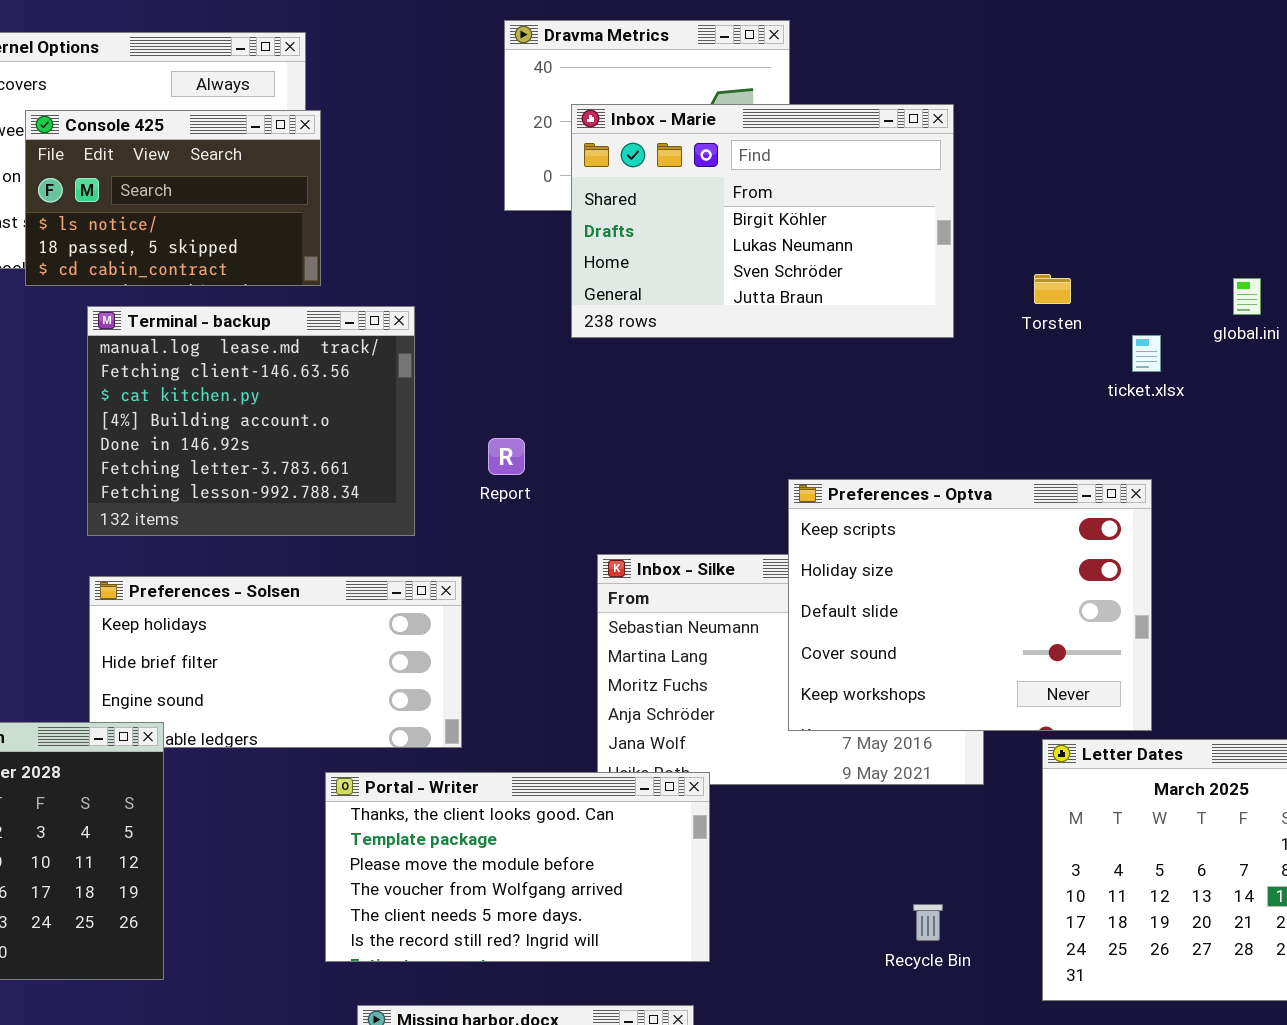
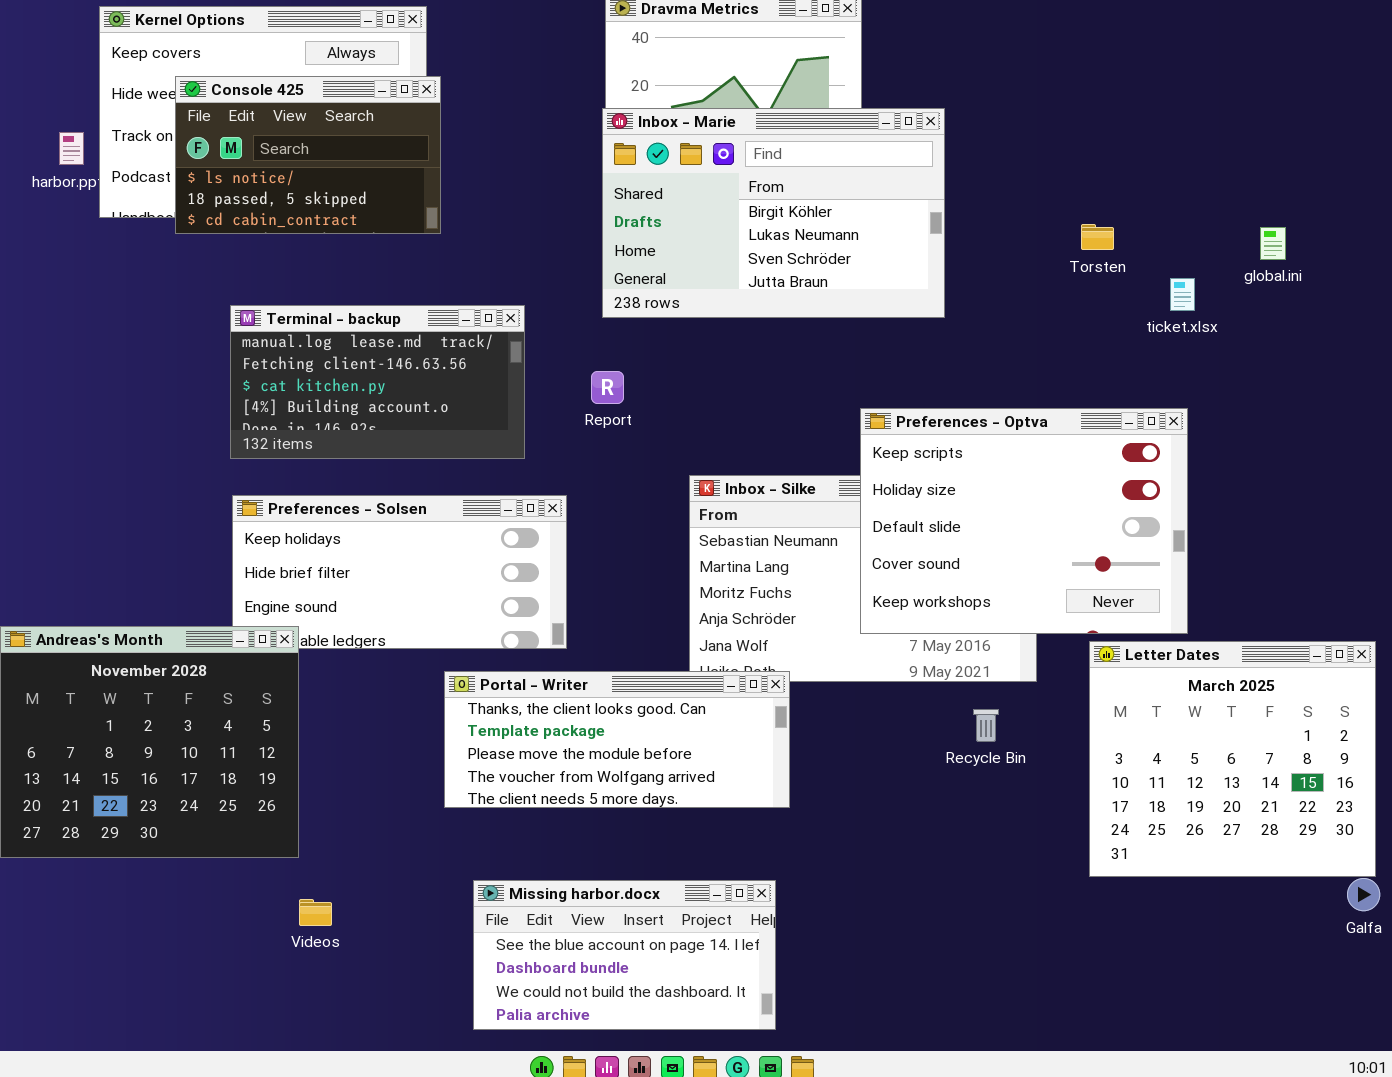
Inbox - Marie: [571,104,954,338] -> [602,108,945,318], moved
Terminal - backup: [87,306,415,536] -> [230,305,525,459], resized
Portal - Writer: [325,772,710,962] -> [444,671,790,808], resized
Recycle Bin: [913,904,943,941] -> [973,709,999,742], moved

